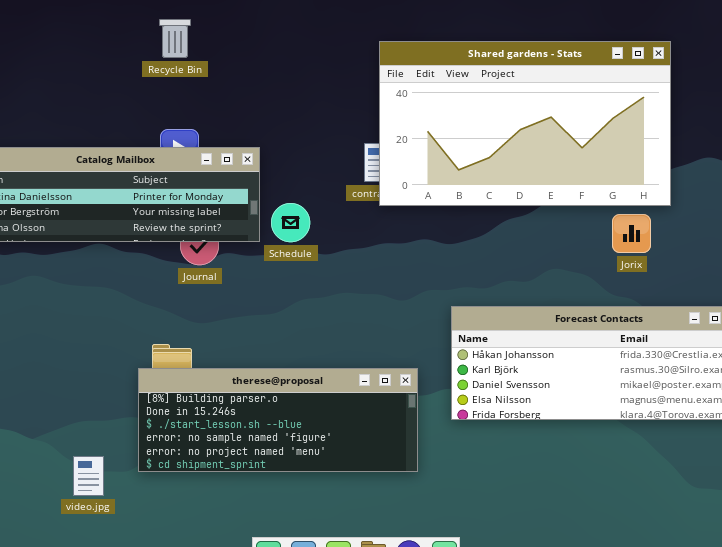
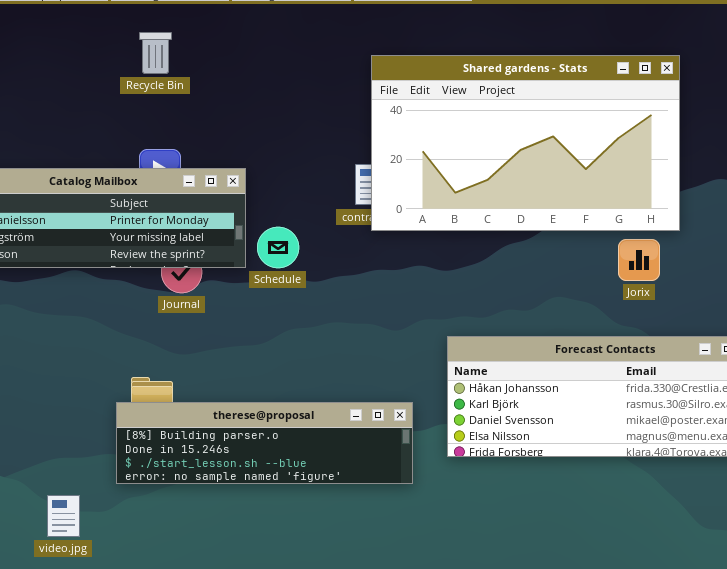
therese@proposal: [138,368,418,472] -> [116,402,413,484], resized

